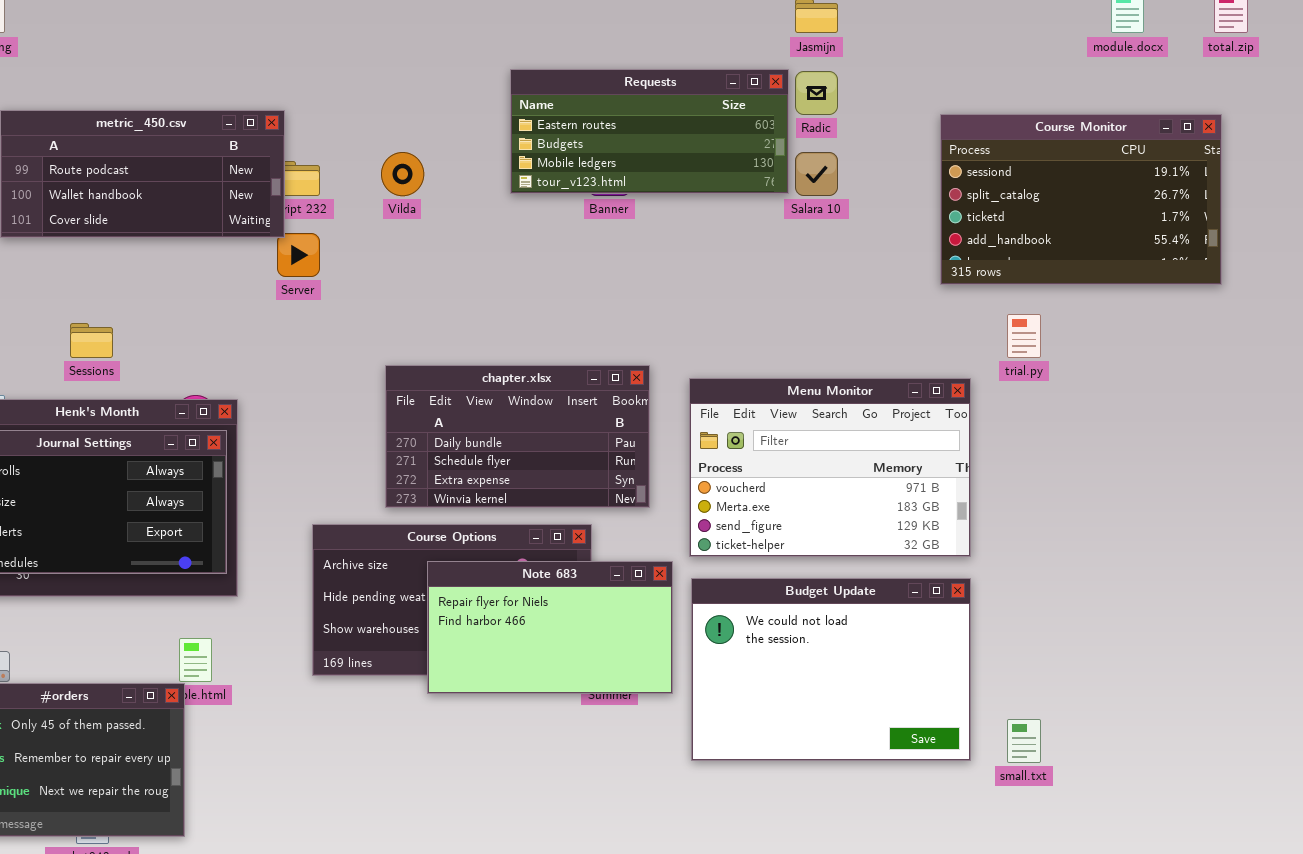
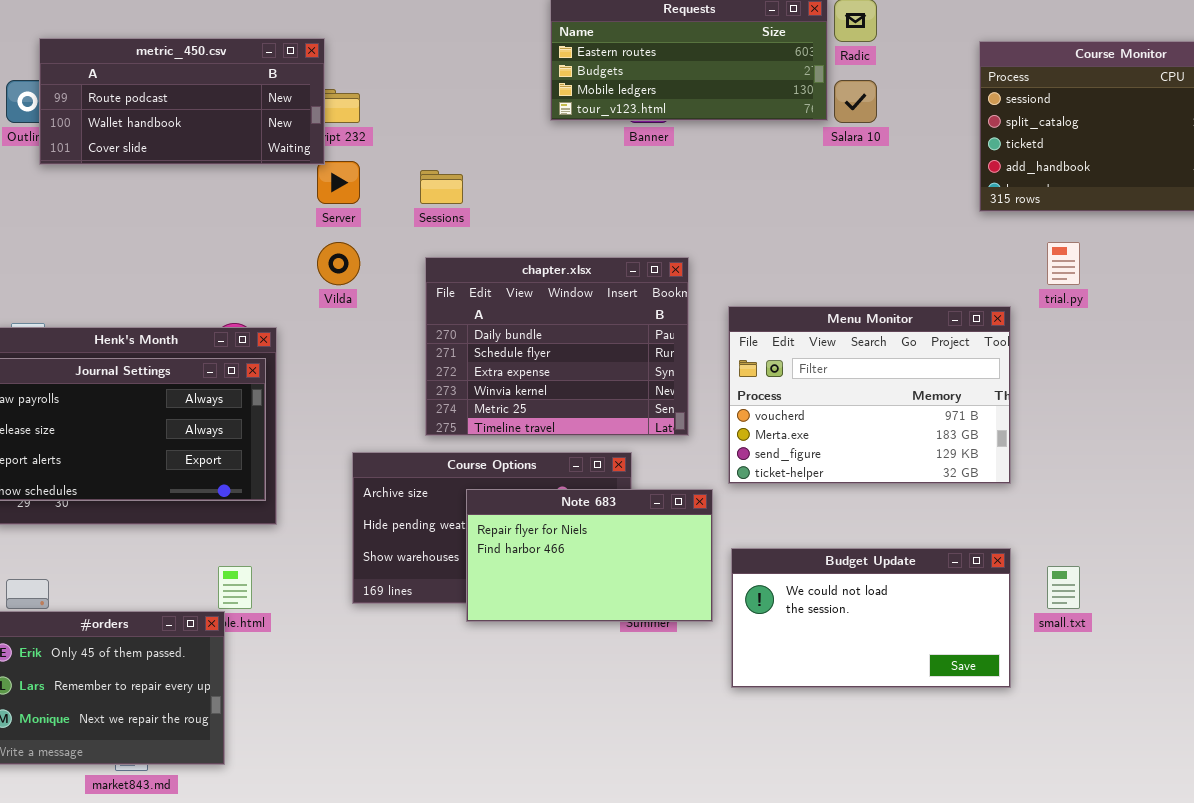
Vilda: [381,152,424,196] -> [317,242,360,285], moved
Sessions: [70,323,113,358] -> [420,170,463,204], moved
chapter.xlsx: [385,365,650,508] -> [425,257,689,436], resized
Budget Update: [691,578,971,761] -> [731,548,1011,688], resized
small.txt: [1007,719,1041,763] -> [1047,566,1080,609], moved

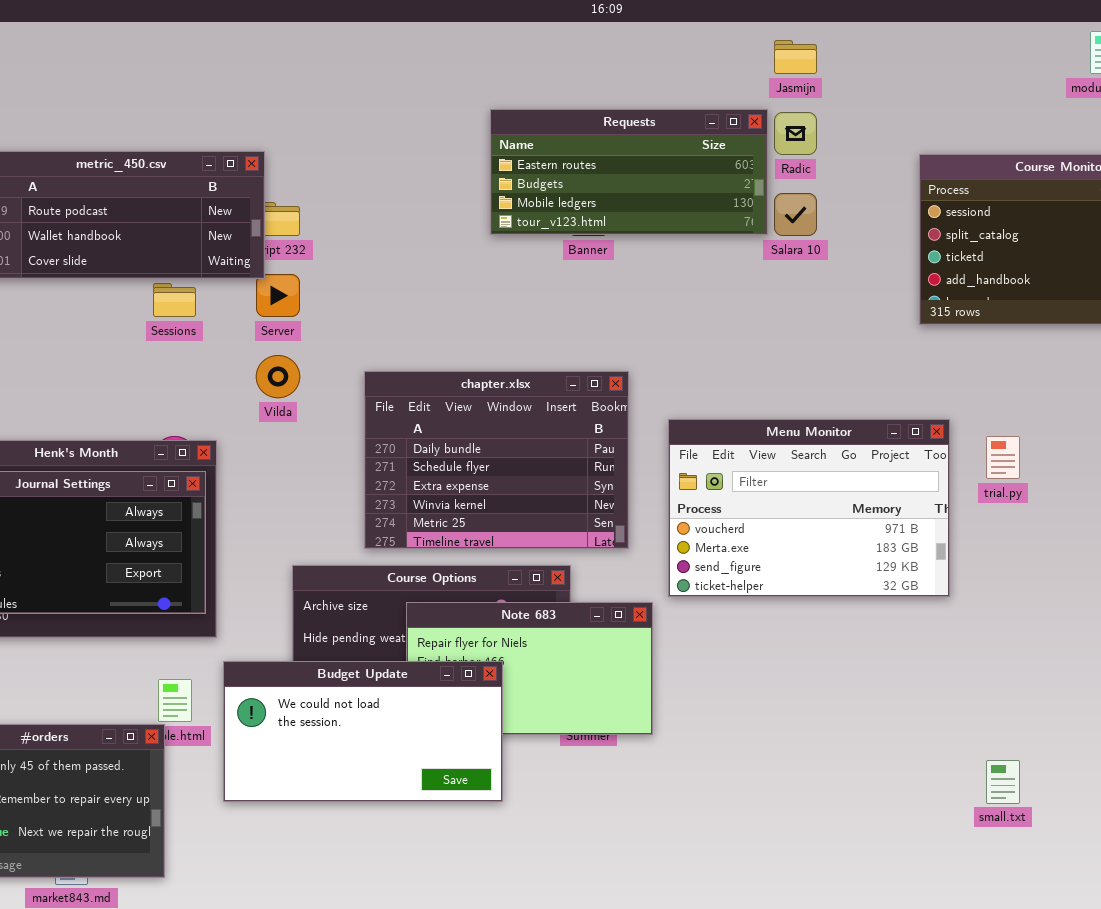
Sessions: [420,170,463,204] -> [153,283,196,317], moved
trial.py: [1047,242,1080,285] -> [986,436,1020,479], moved
Budget Update: [731,548,1011,688] -> [223,661,503,802], moved
small.txt: [1047,566,1080,609] -> [986,760,1020,804], moved

